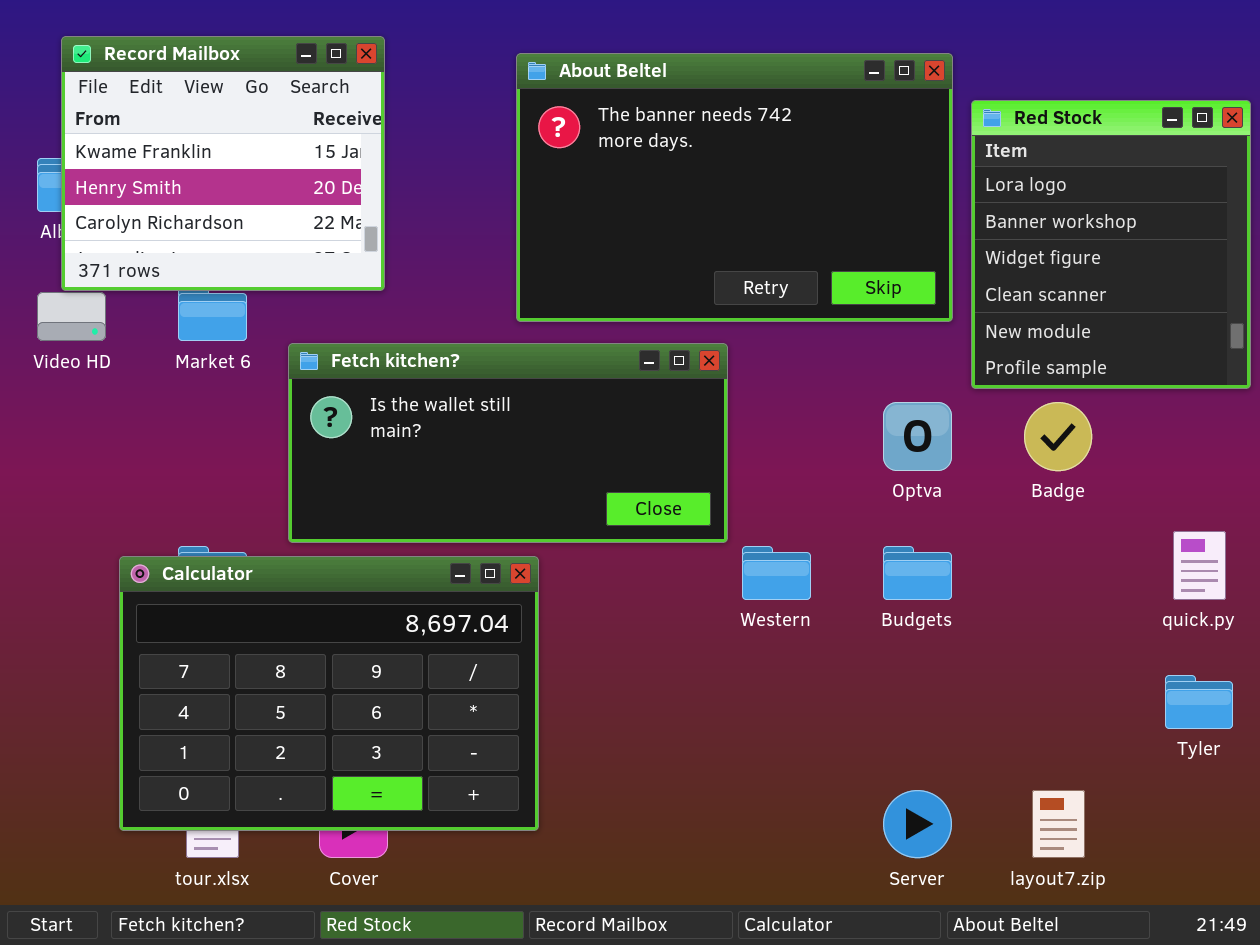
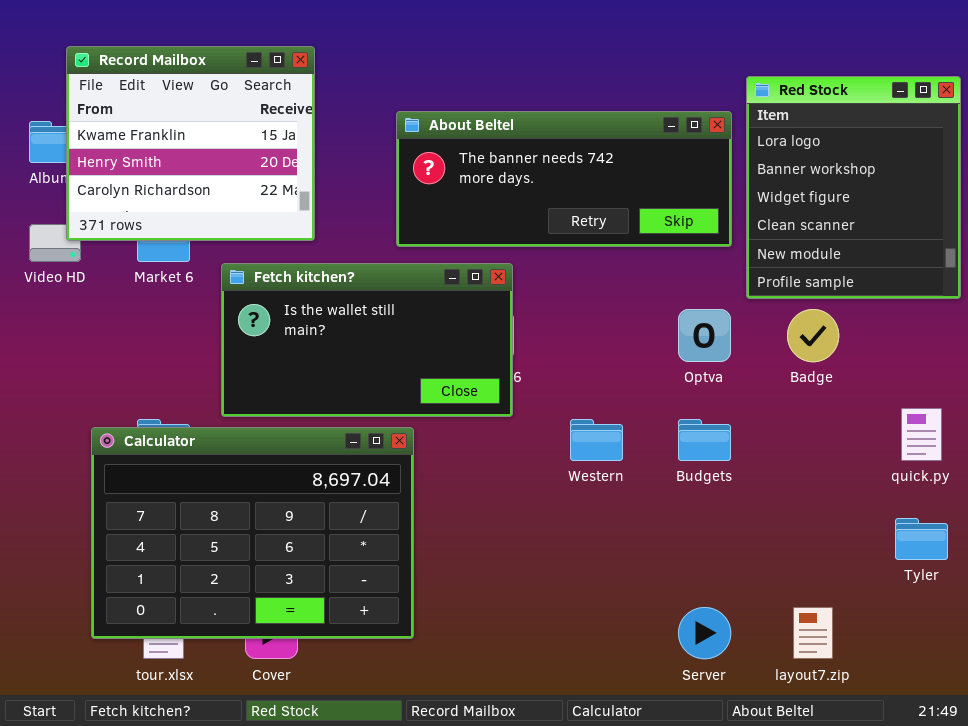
Record Mailbox: [61,36,385,291] -> [66,46,315,241], moved
About Beltel: [516,53,953,322] -> [396,111,732,247], resized
Fetch kitchen?: [288,343,728,543] -> [221,263,513,417], resized

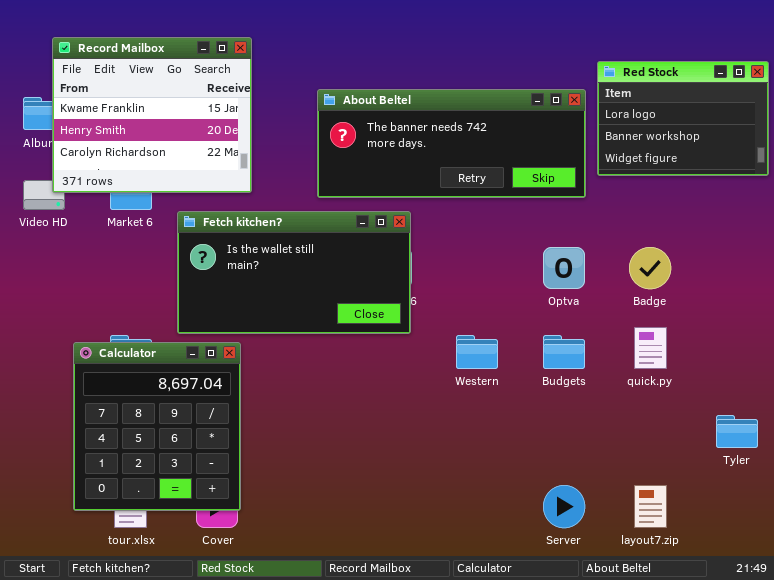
Red Stock: [746,76,961,299] -> [597,61,769,176], resized
quick.py: [901,408,942,461] -> [634,327,667,369], moved
Calculator: [91,427,414,639] -> [73,342,241,511], resized

